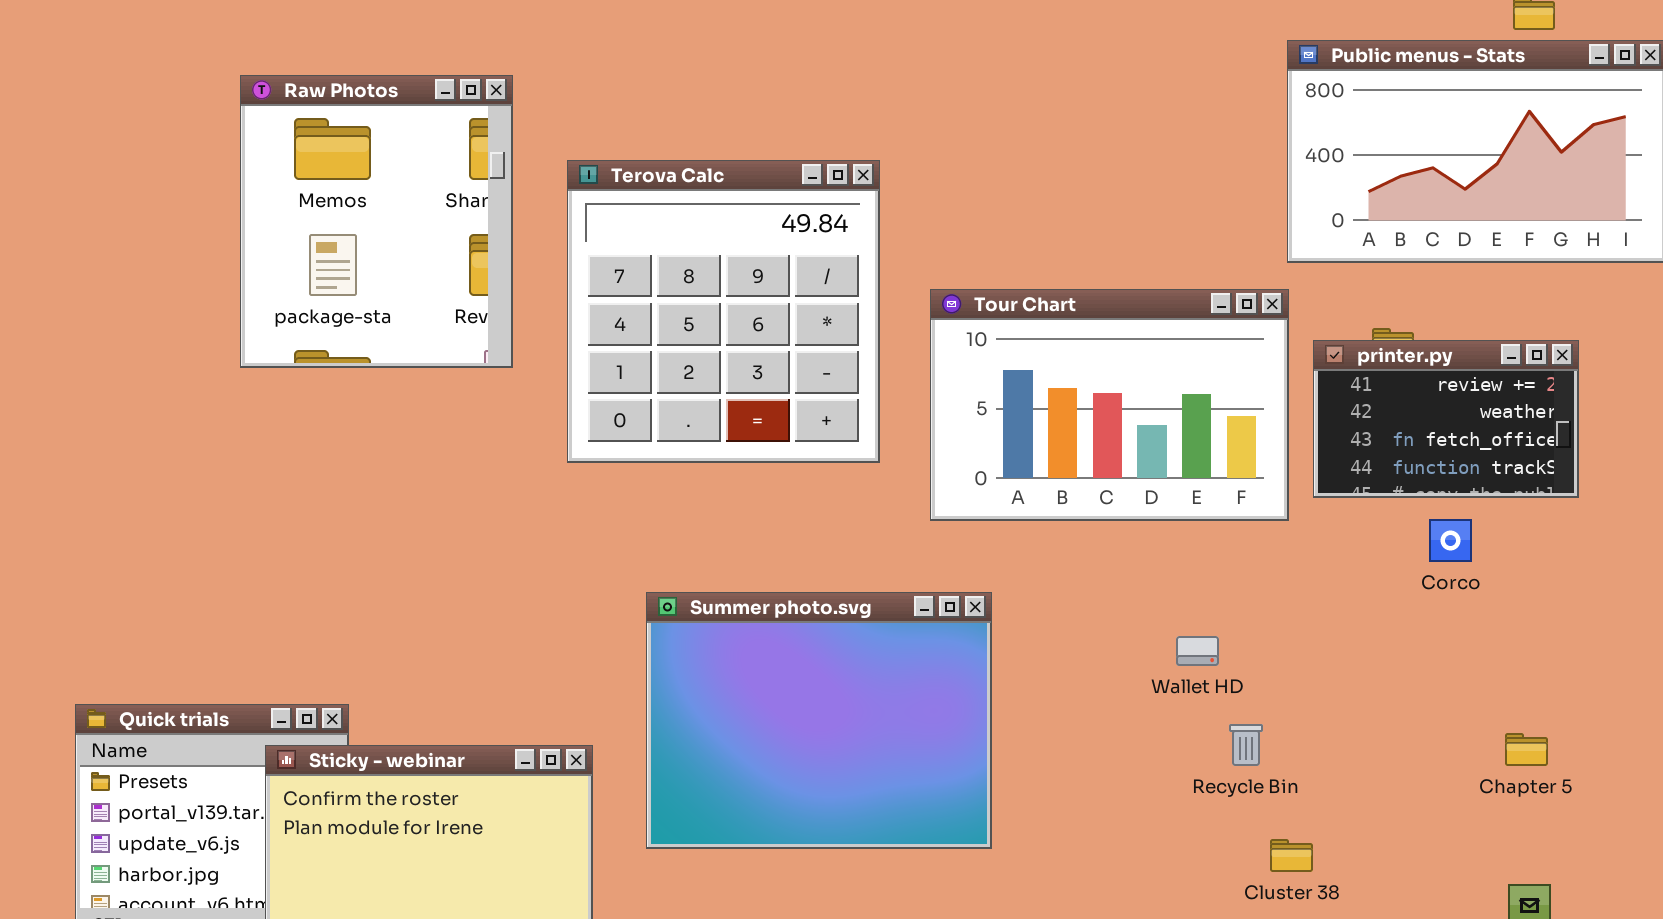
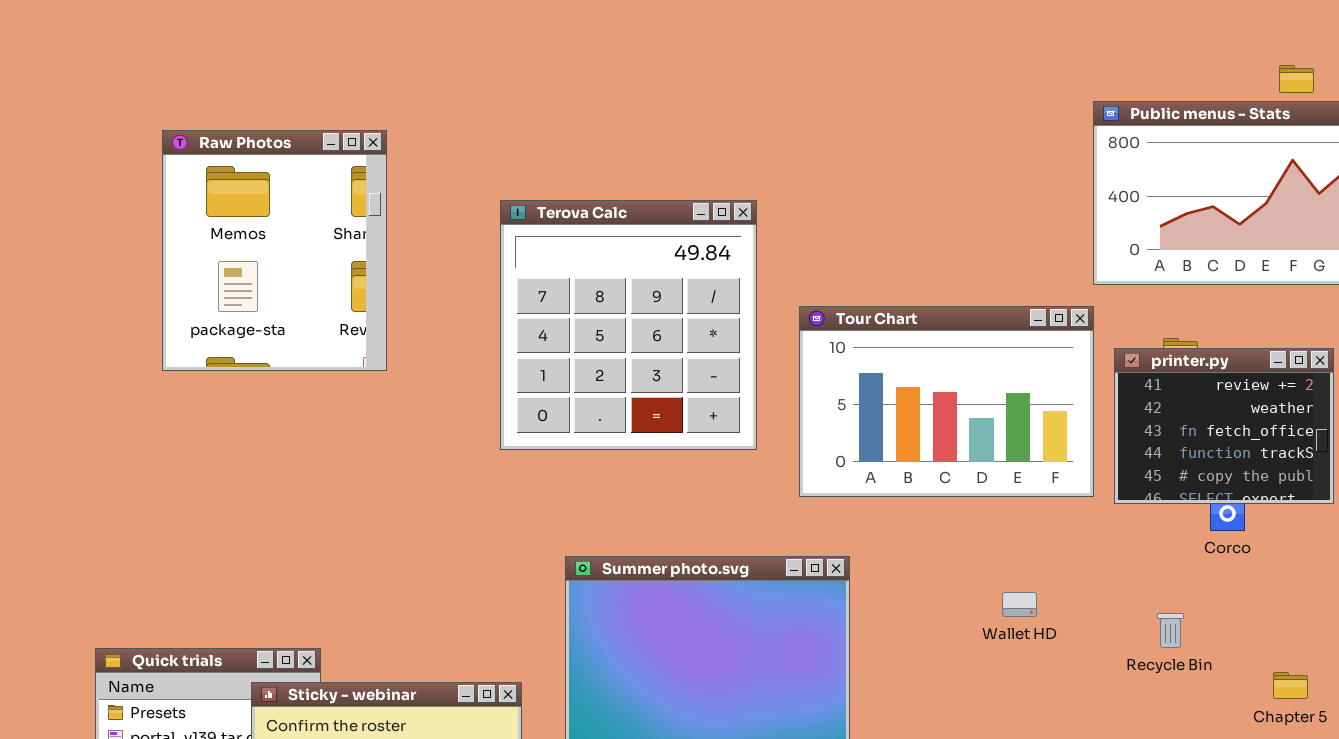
Raw Photos: [240,75,513,368] -> [162,130,387,371], moved
printer.py: [1313,340,1579,498] -> [1114,348,1334,504], resized
Recycle Bin: [1229,724,1263,766] -> [1157,613,1184,648], moved

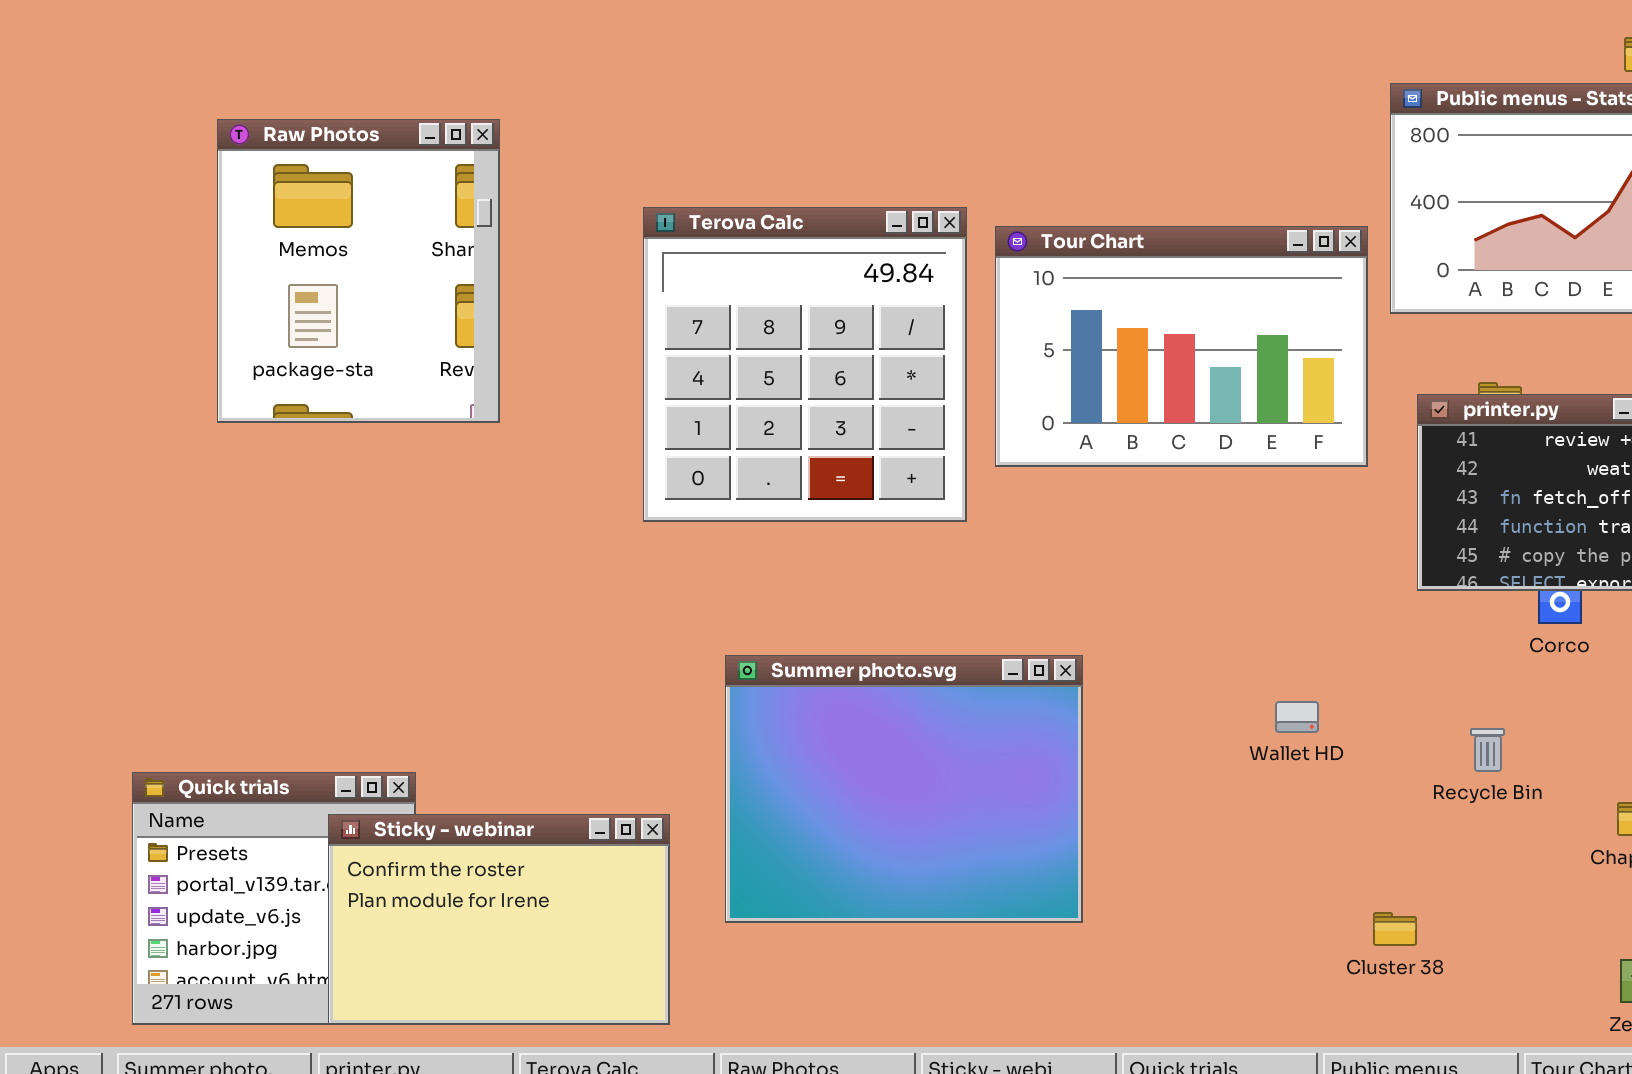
Tour Chart: [799,306,1094,497] -> [995,226,1368,467], moved

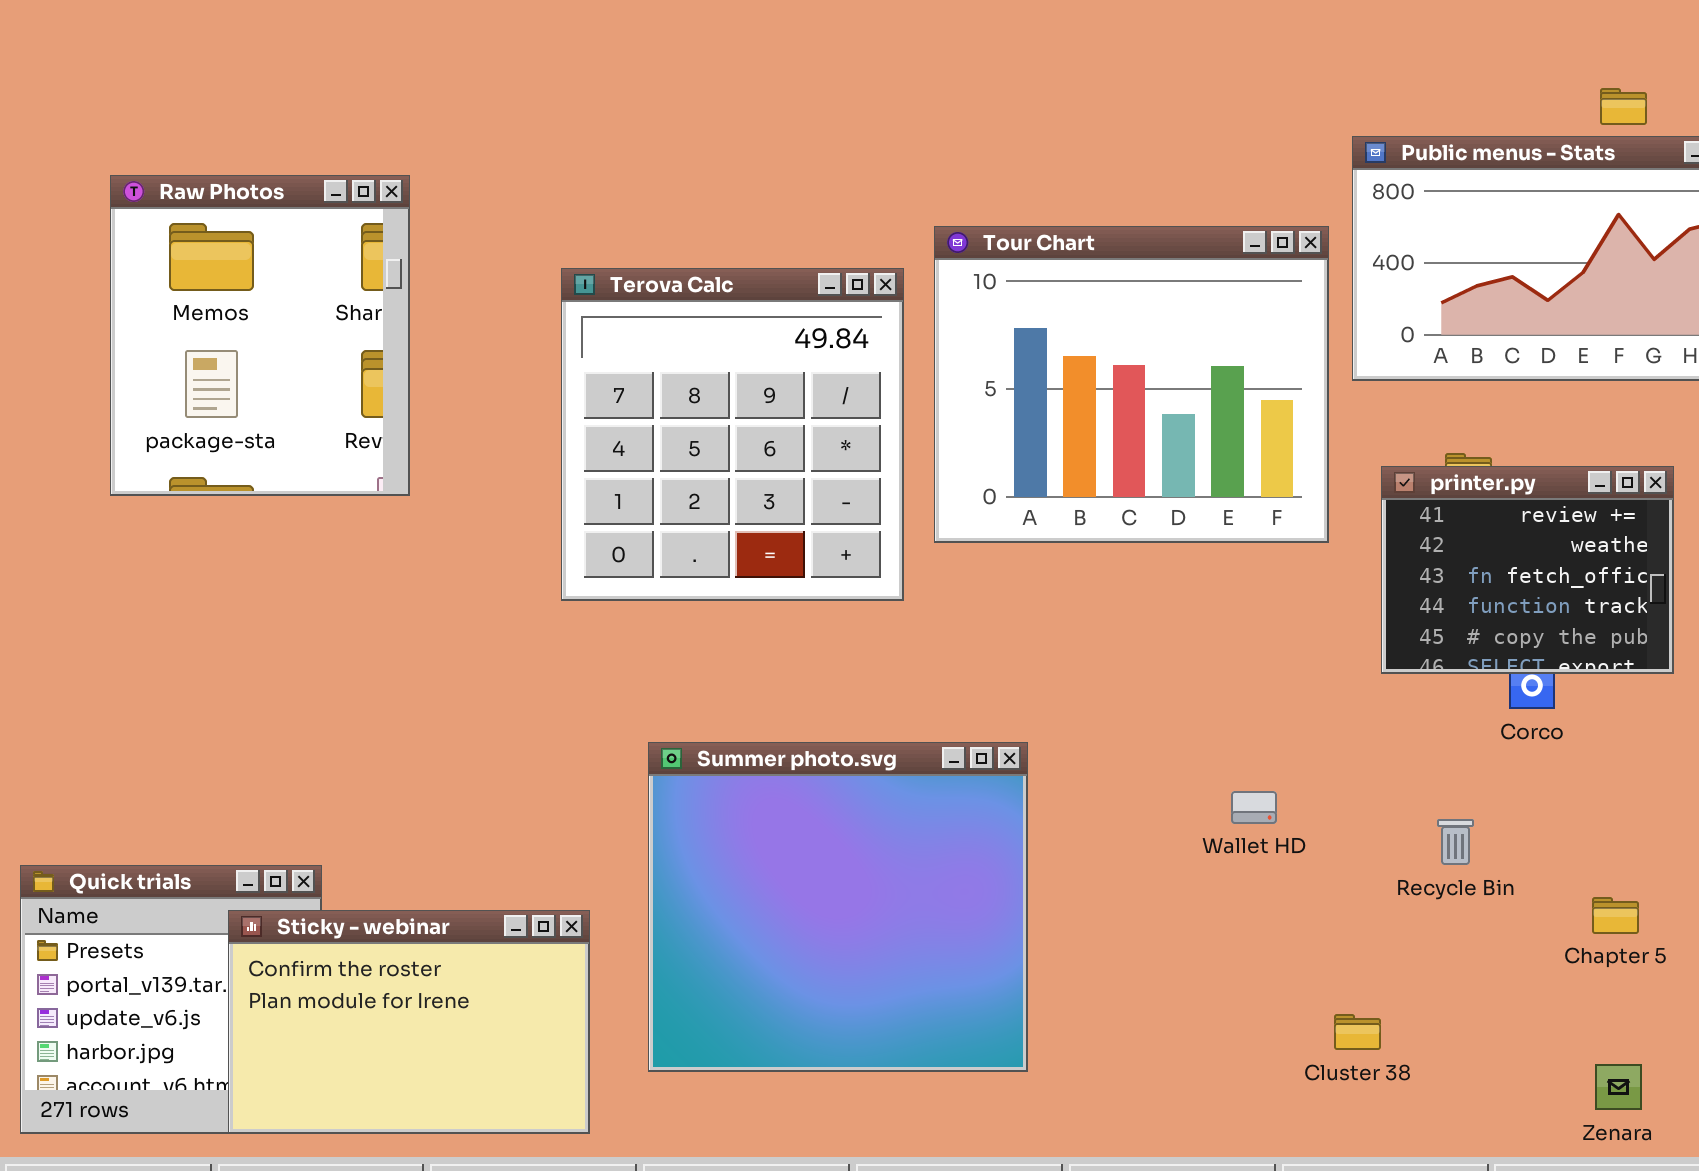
Tour Chart: [995,226,1368,467] -> [934,226,1329,543], resized
Summer photo.svg: [725,655,1083,923] -> [648,742,1028,1072], resized

